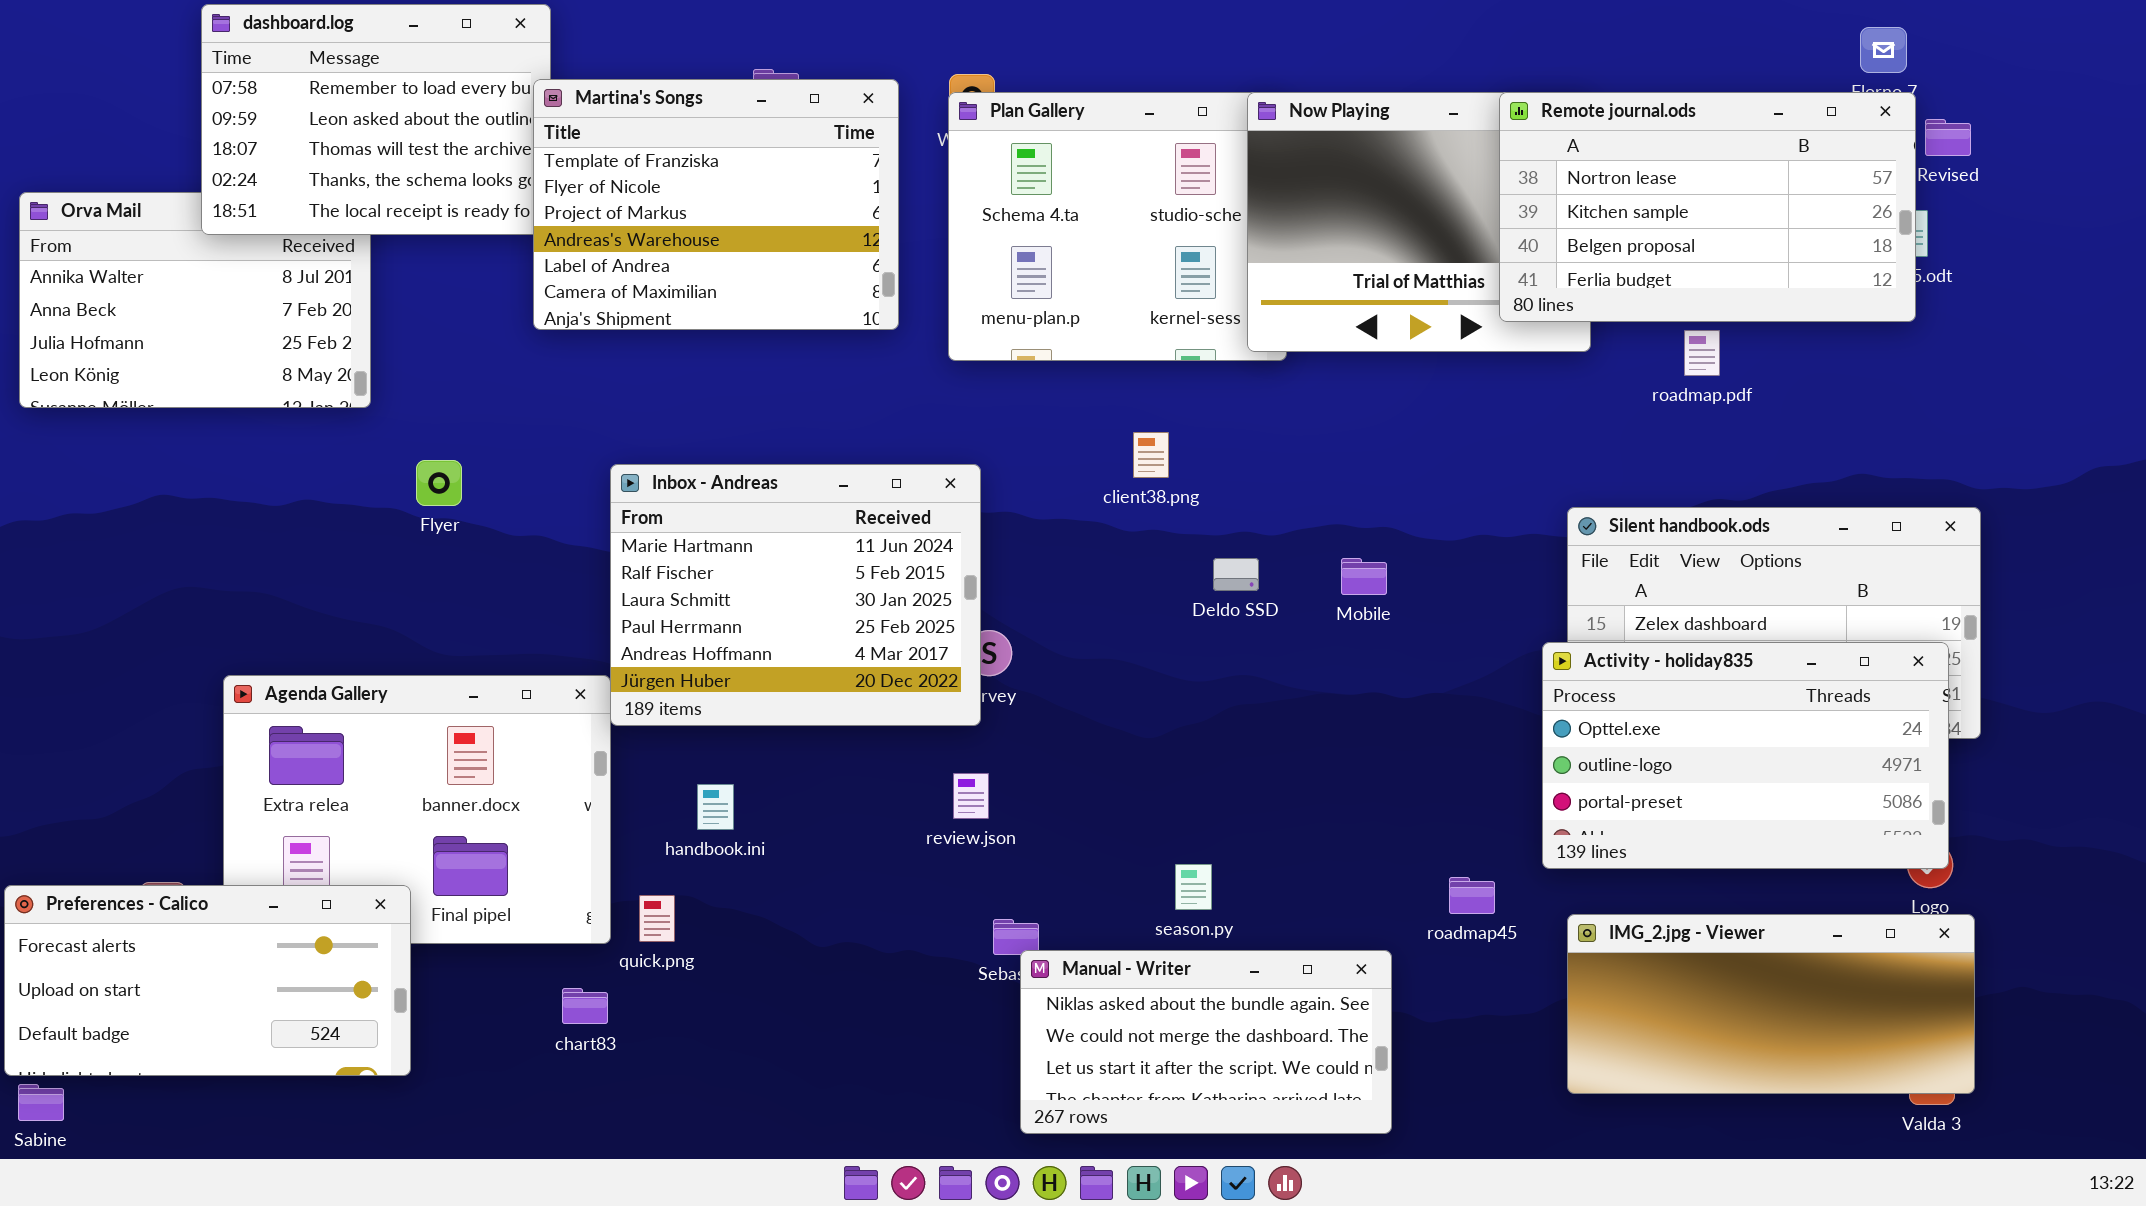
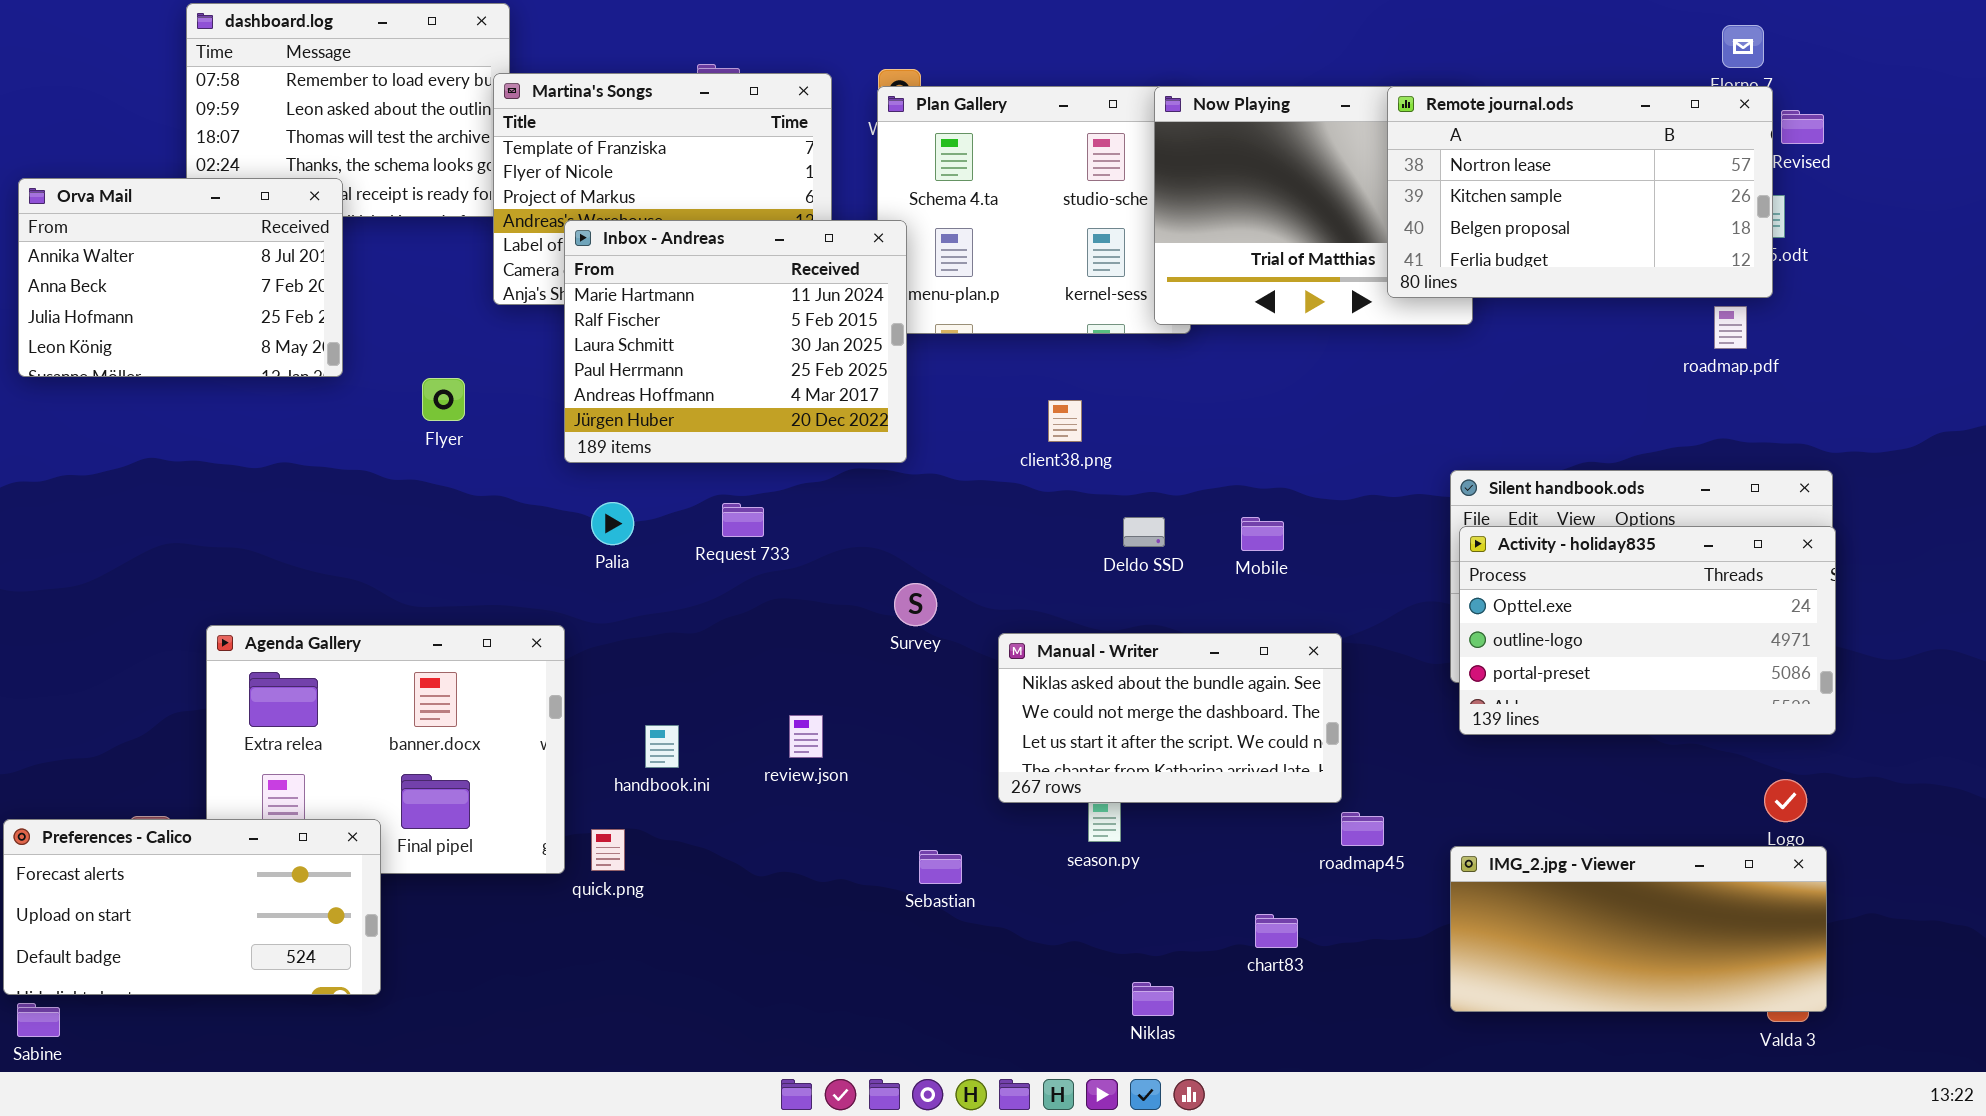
Orva Mail: [19,192,371,408] -> [18,178,343,377], raised
roadmap.pdf: [1684,330,1720,376] -> [1714,306,1747,349], moved
Flyer: [416,460,462,506] -> [422,378,465,421], moved
Inbox - Andreas: [610,464,981,726] -> [564,220,907,463], moved
Activity - holiday835: [1542,642,1949,869] -> [1459,526,1836,735], moved
review.json: [953,773,989,819] -> [789,715,823,758], moved
Manual - Writer: [1020,950,1392,1134] -> [998,633,1342,803], moved
chart83: [562,988,608,1024] -> [1255,914,1298,948], moved

